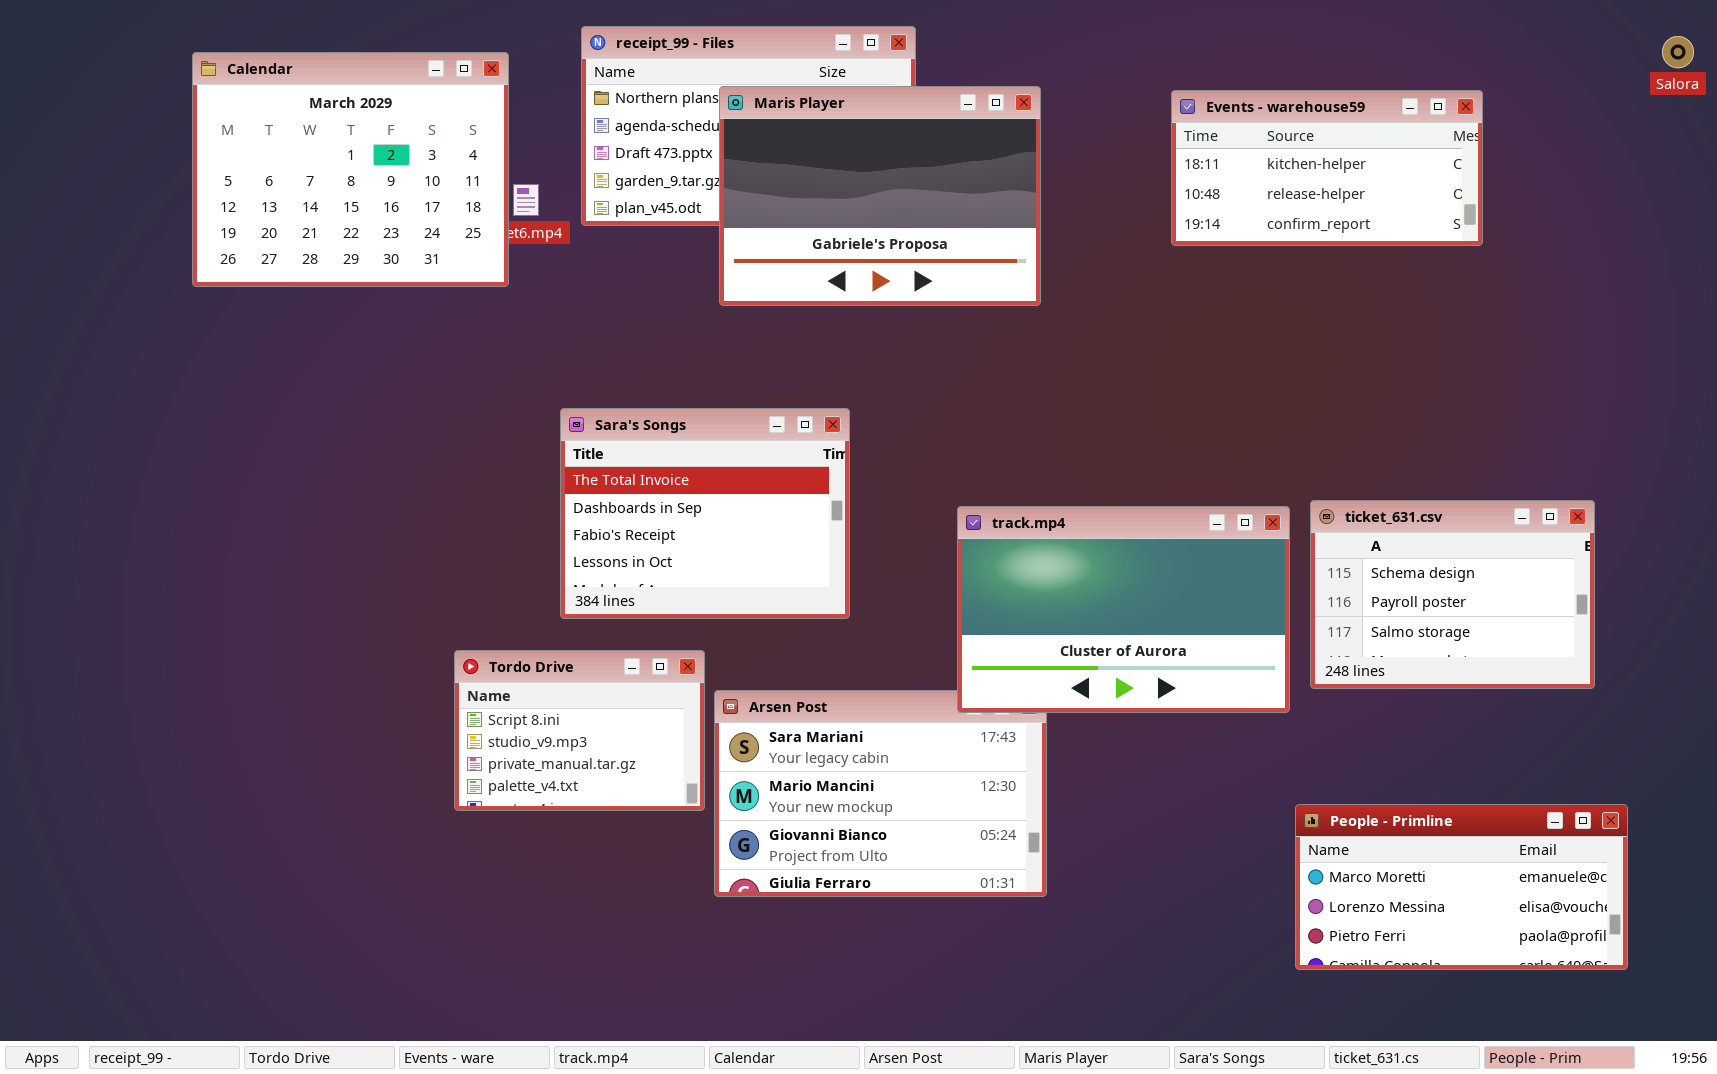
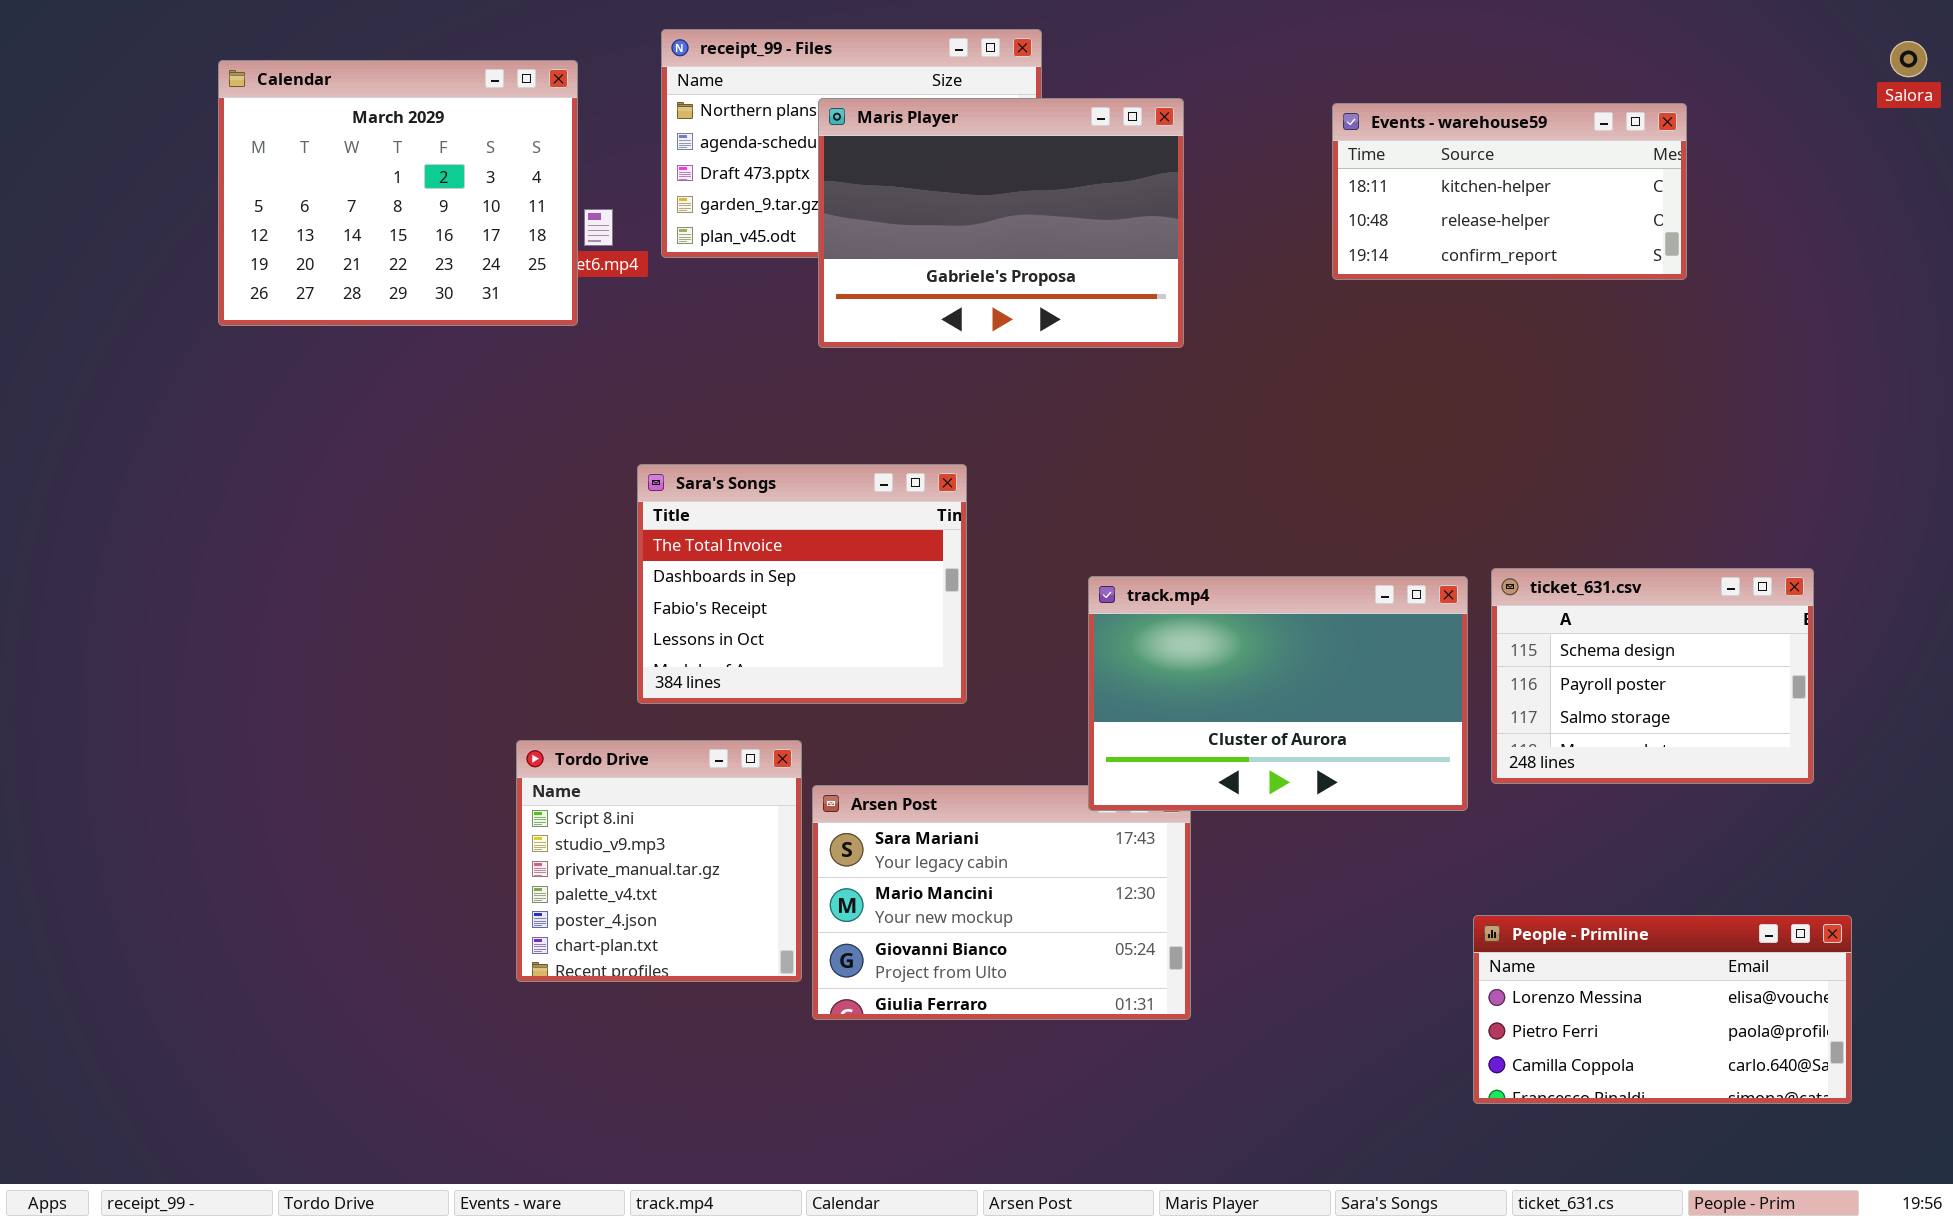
Tordo Drive: [454,650,705,811] -> [516,740,802,982], resized
People - Primline: [1295,804,1628,970] -> [1473,915,1852,1104], scrolled down 1 row

